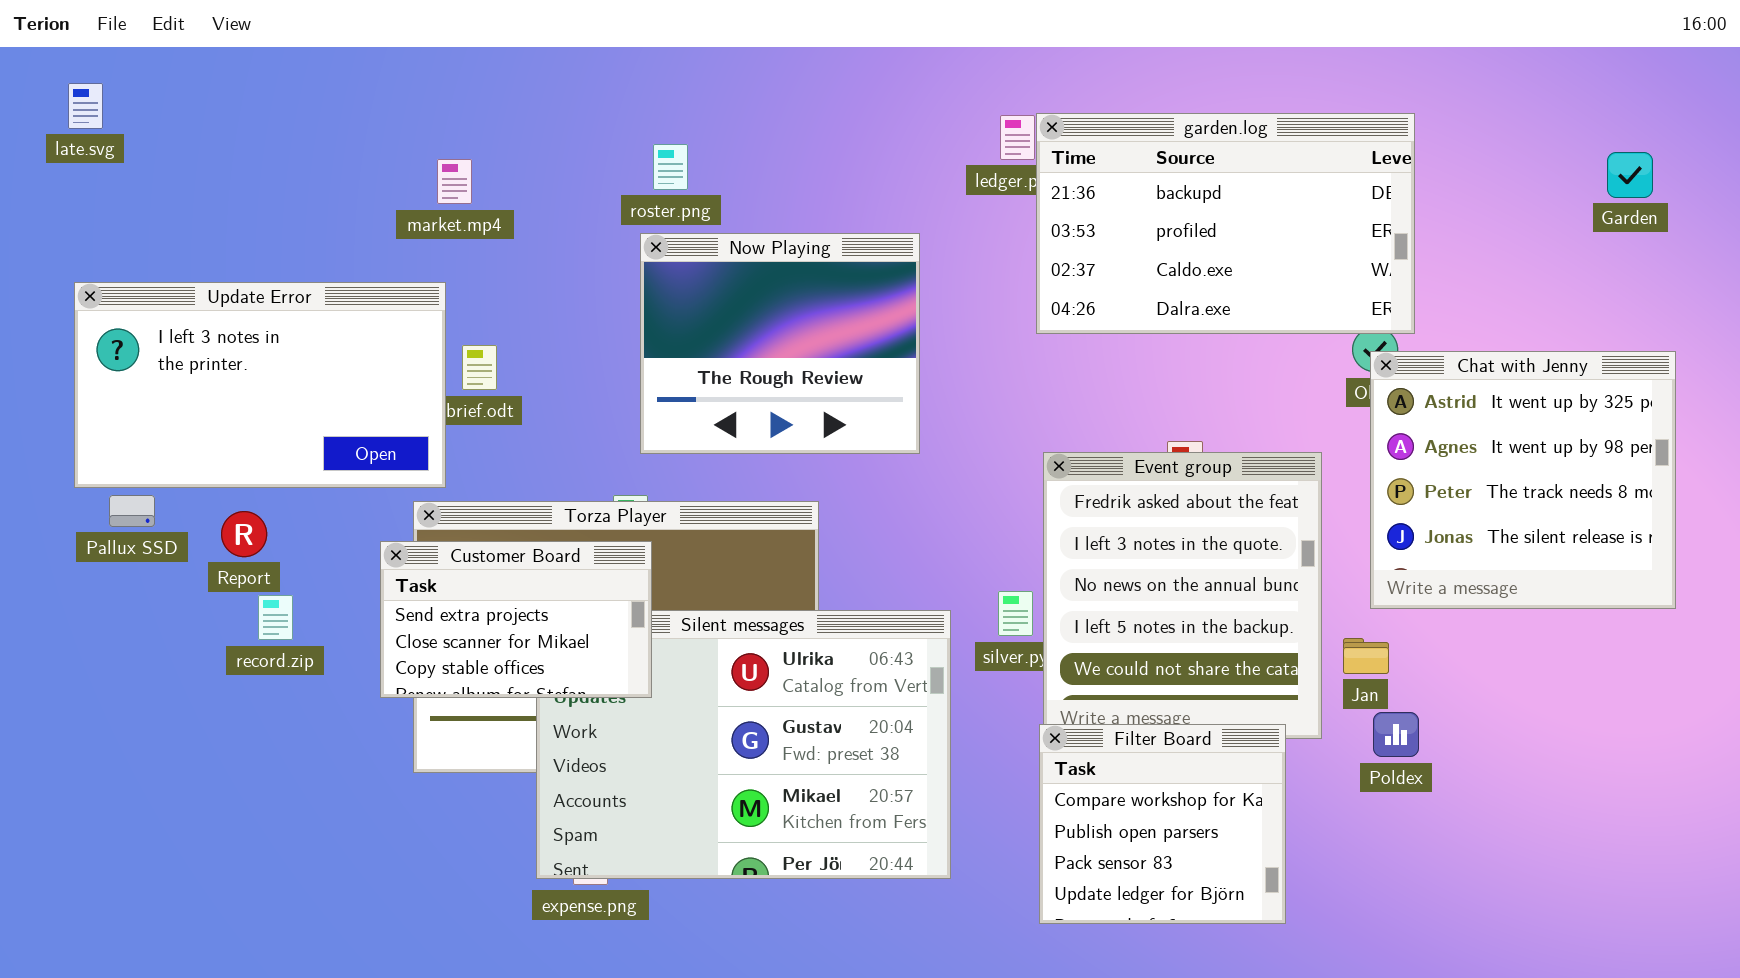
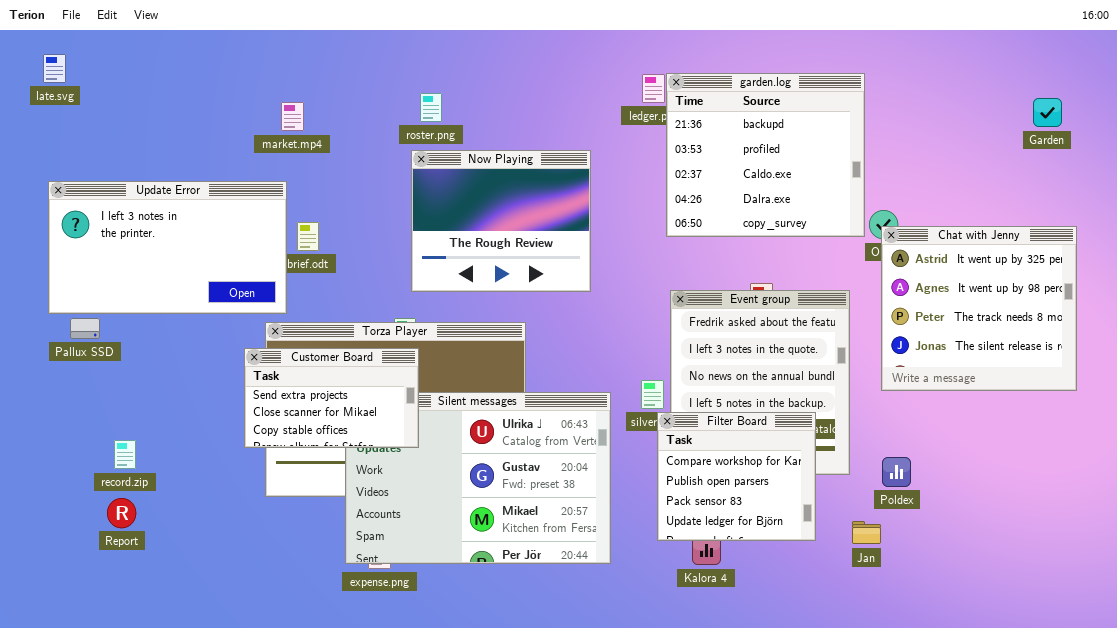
garden.log: [1036,113,1415,334] -> [666,73,865,237], resized
Report: [221,511,267,557] -> [107,498,136,528], moved
record.zip: [258,595,293,640] -> [114,440,136,469], moved
Jan: [1343,638,1389,674] -> [852,521,881,544], moved
Filter Board: [1039,724,1286,924] -> [657,412,816,541], moved

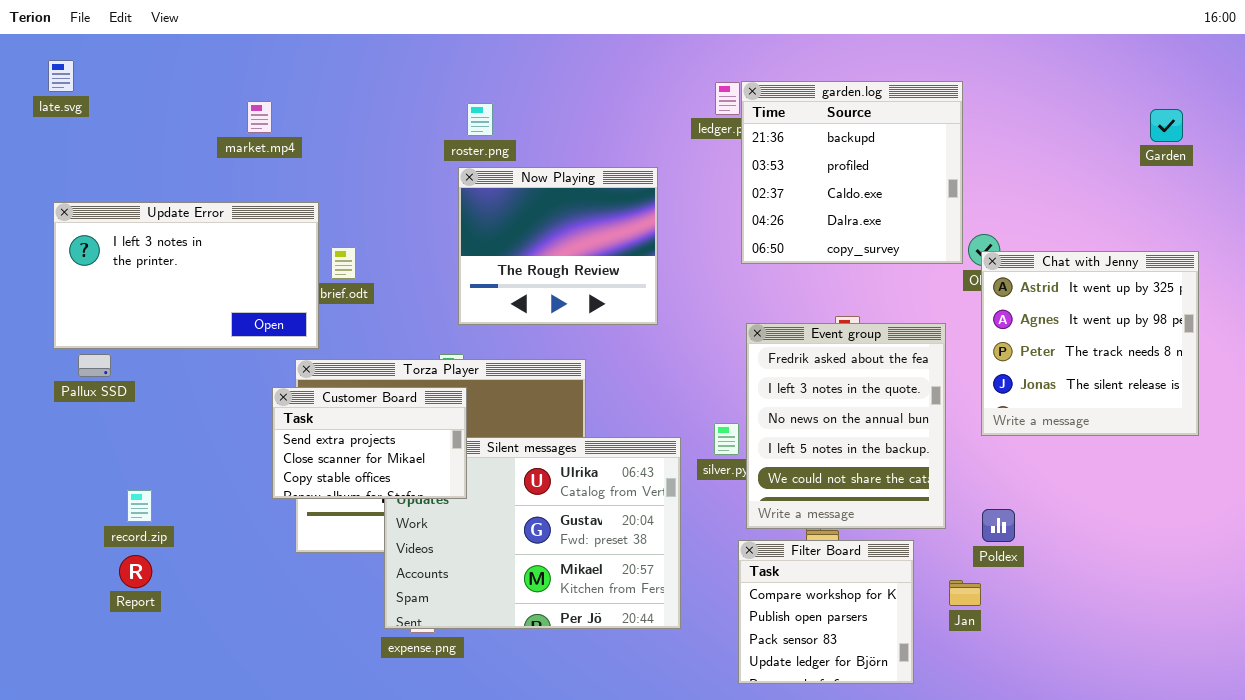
market.mp4: [281,102,304,131] -> [247,101,272,133], moved
Filter Board: [657,412,816,541] -> [738,540,914,684], moved

